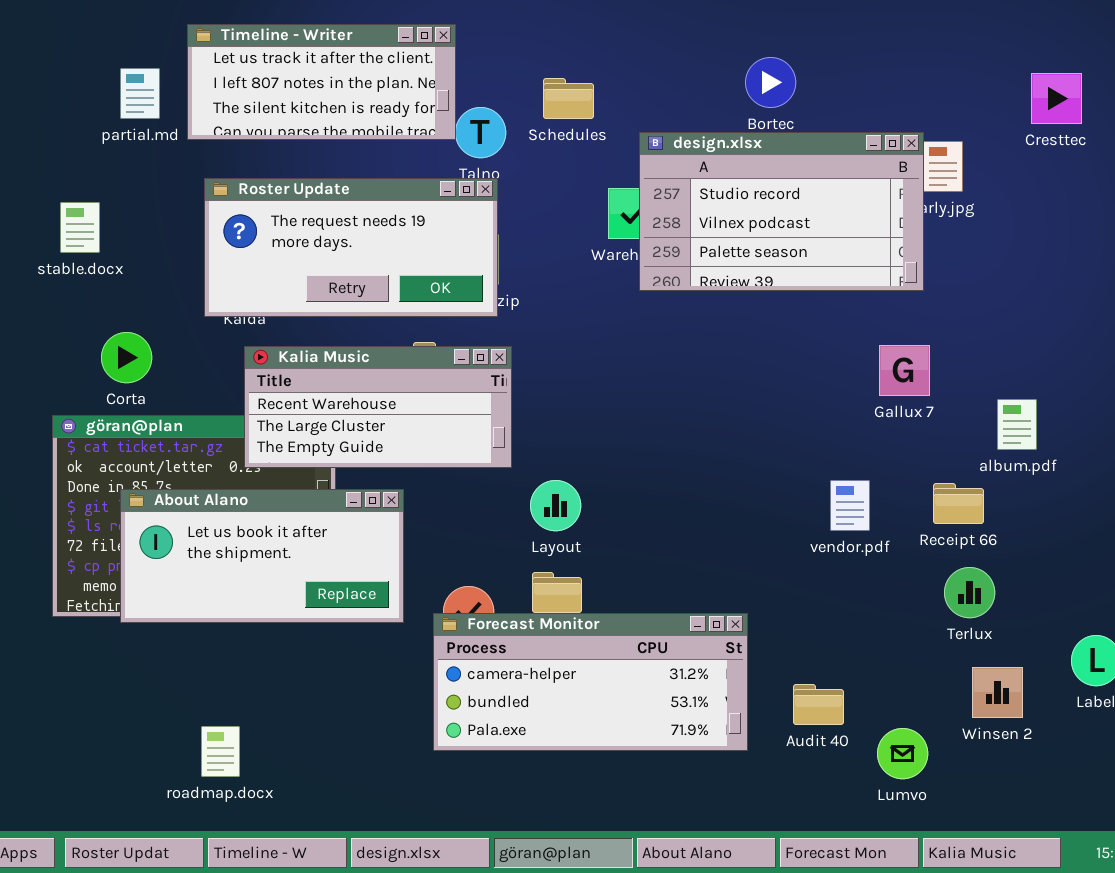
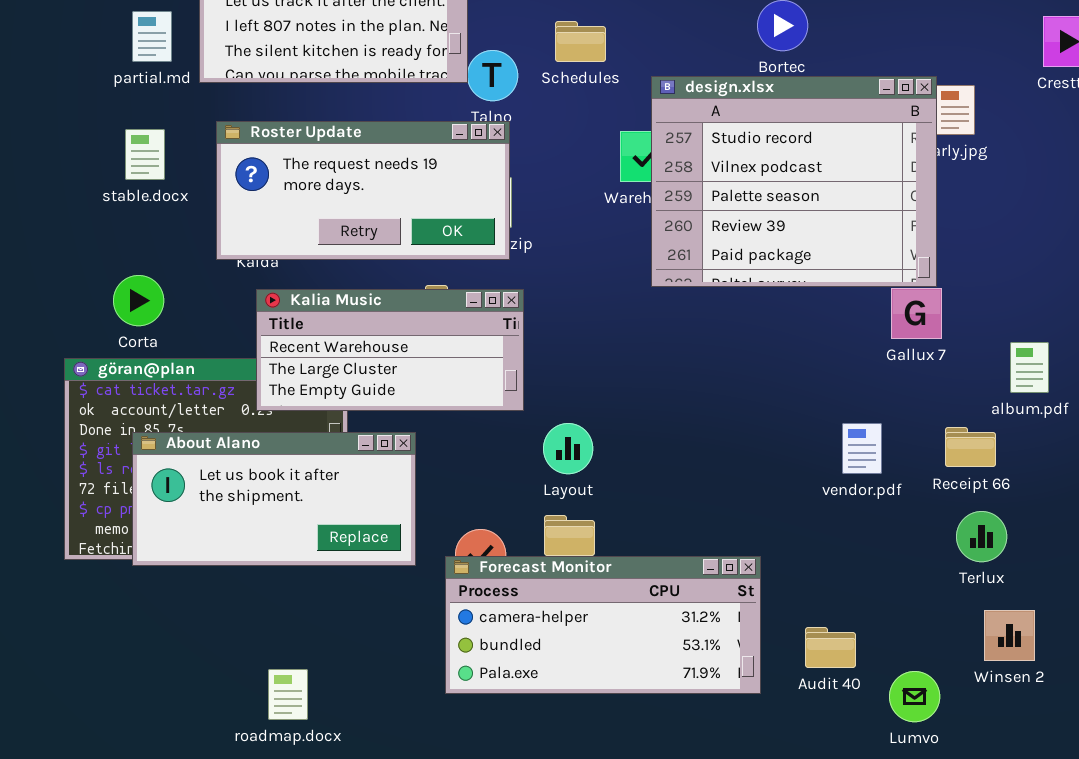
design.xlsx: [639,132,924,291] -> [651,76,937,287], resized
stable.docx: [60,202,100,253] -> [125,129,165,180], moved
roadmap.docx: [201,726,240,777] -> [268,669,308,720], moved

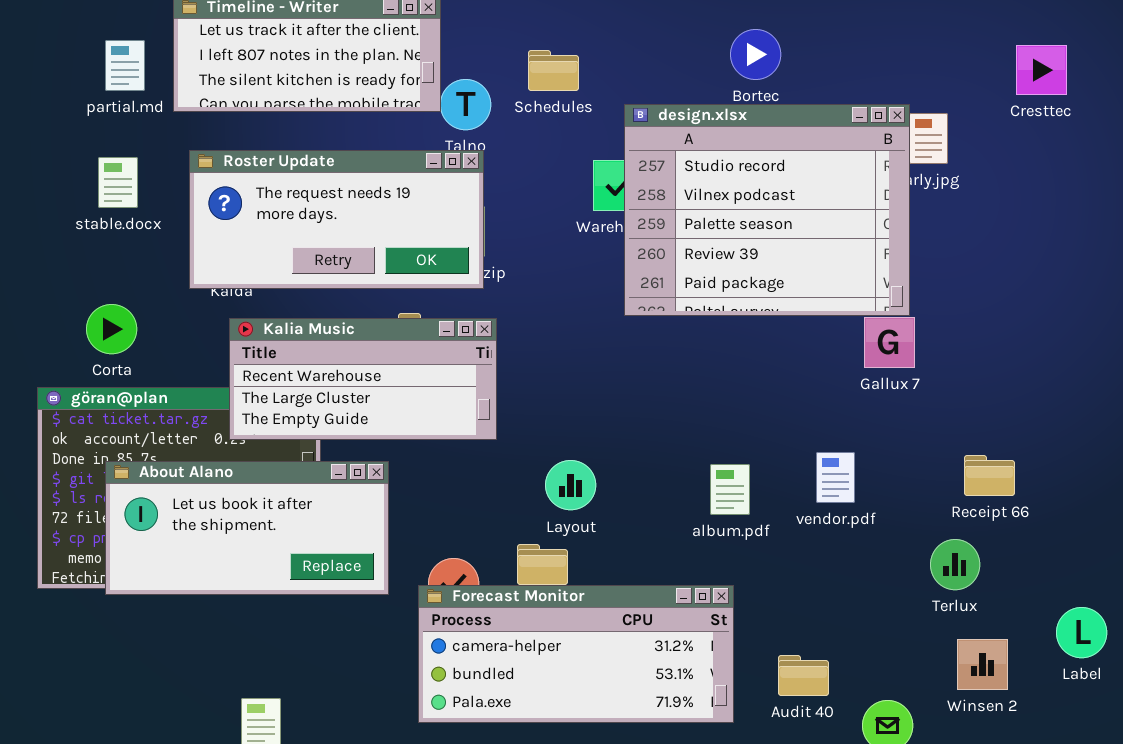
album.pdf: [1010,342,1049,393] -> [710,464,750,515], moved
Layout: [543,423,593,474] -> [545,460,596,510], moved
Receipt 66: [945,427,996,467] -> [964,455,1015,496], moved

